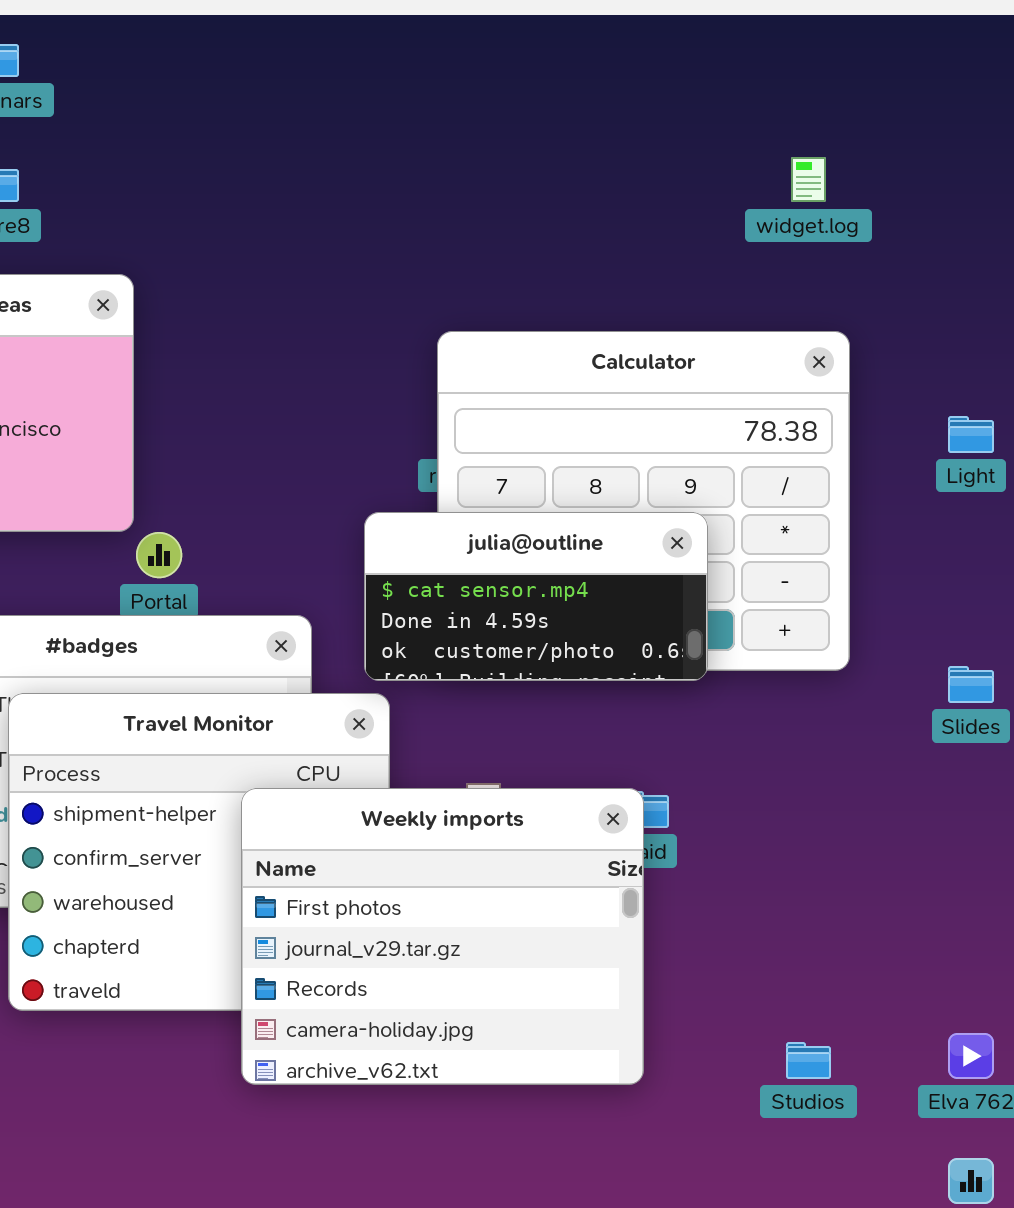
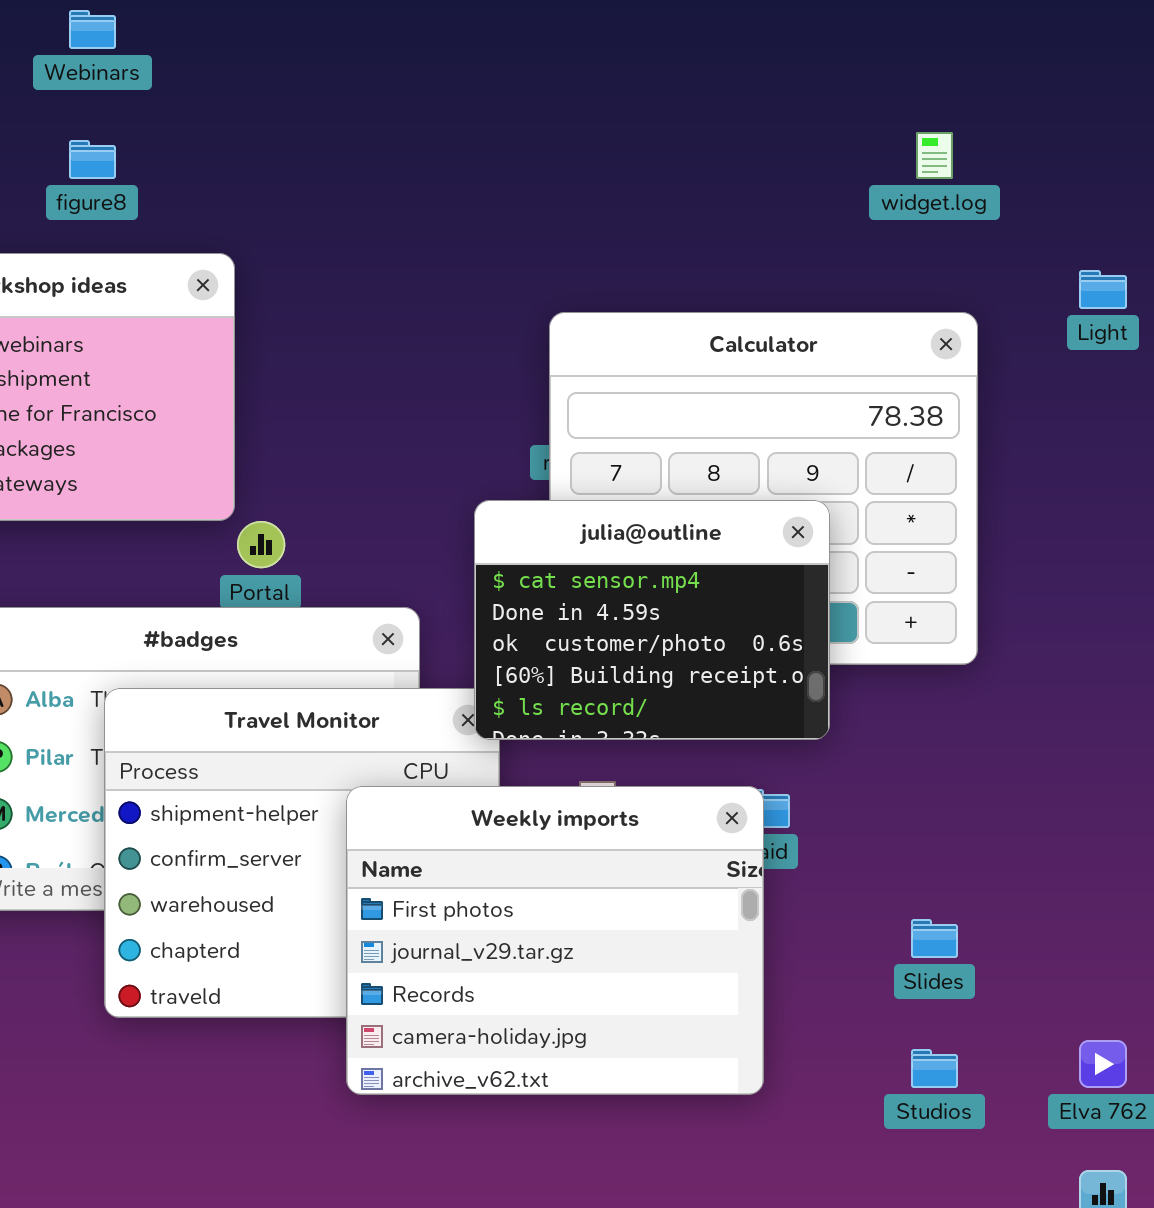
Light: [948,416,994,453] -> [1079,270,1127,309], moved
julia@outline: [364,512,708,681] -> [474,500,830,740], resized
Slides: [948,666,994,703] -> [911,919,958,958], moved

